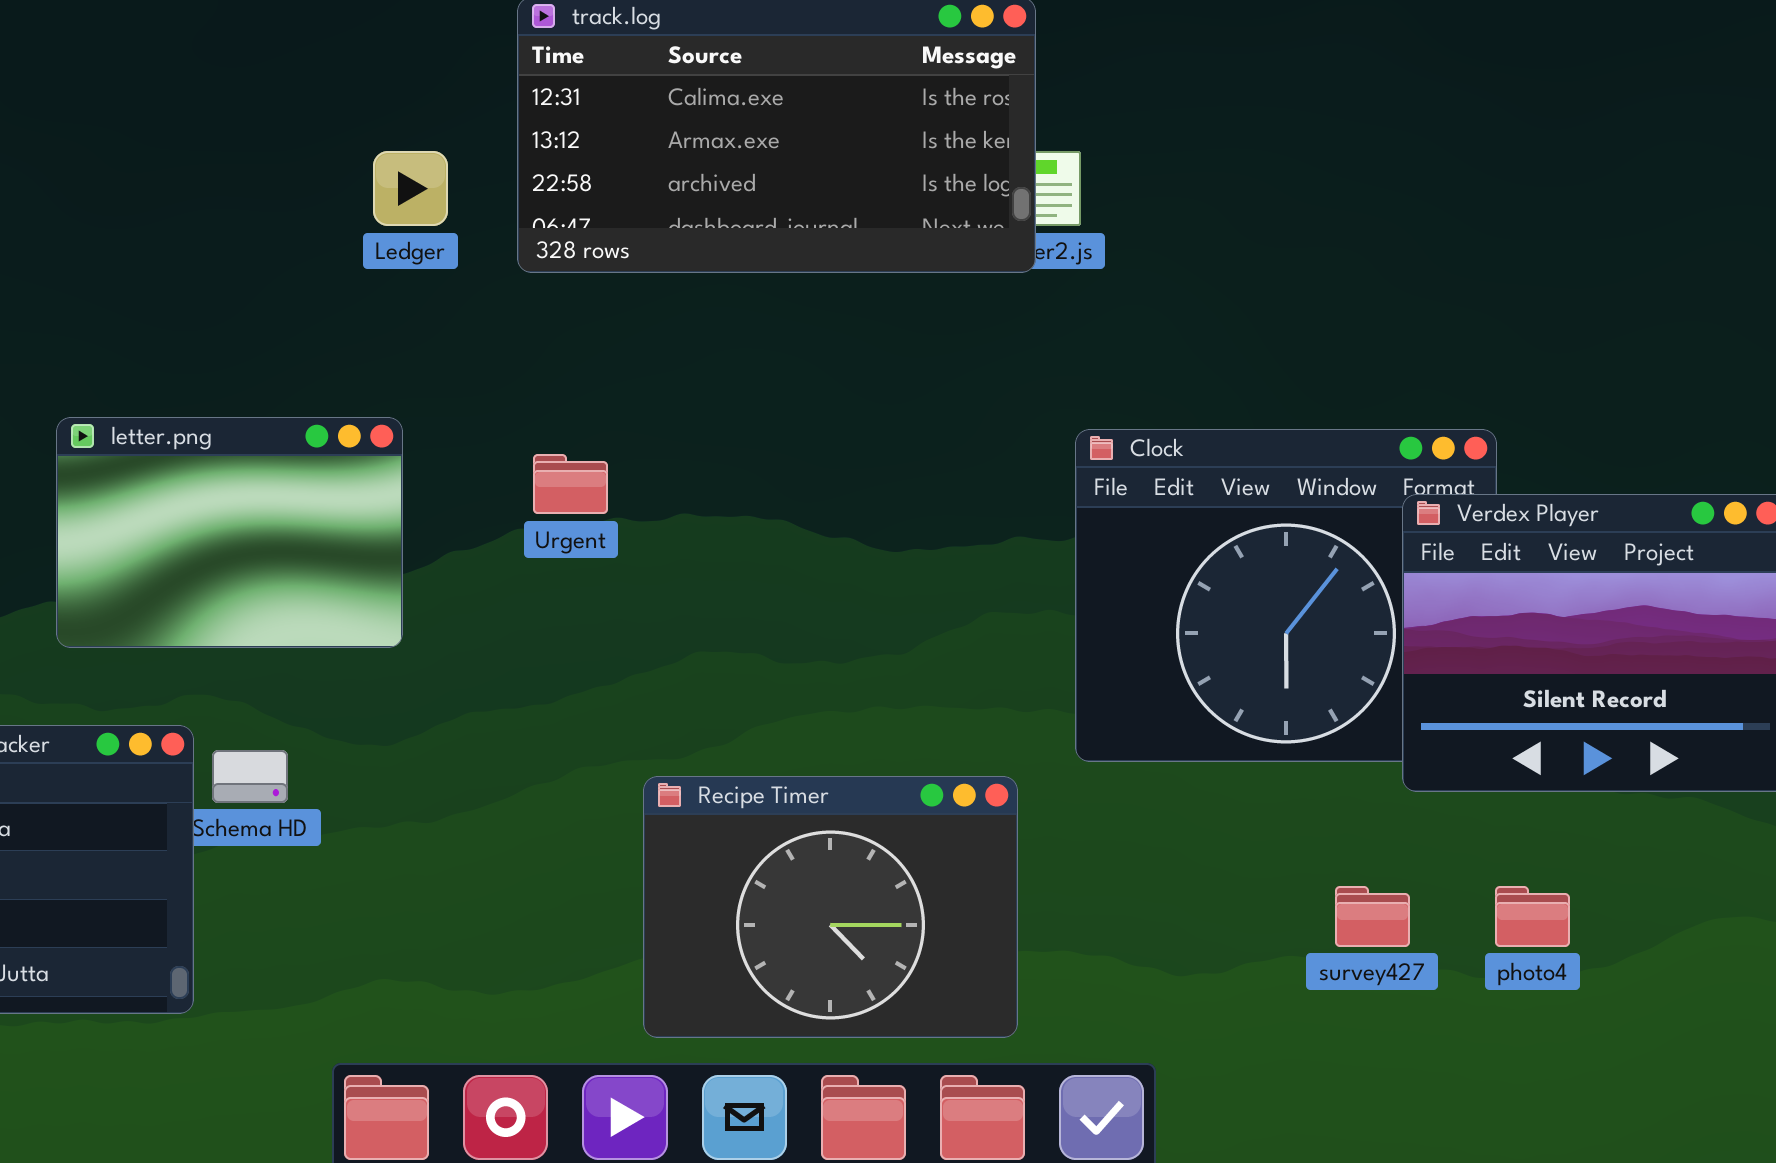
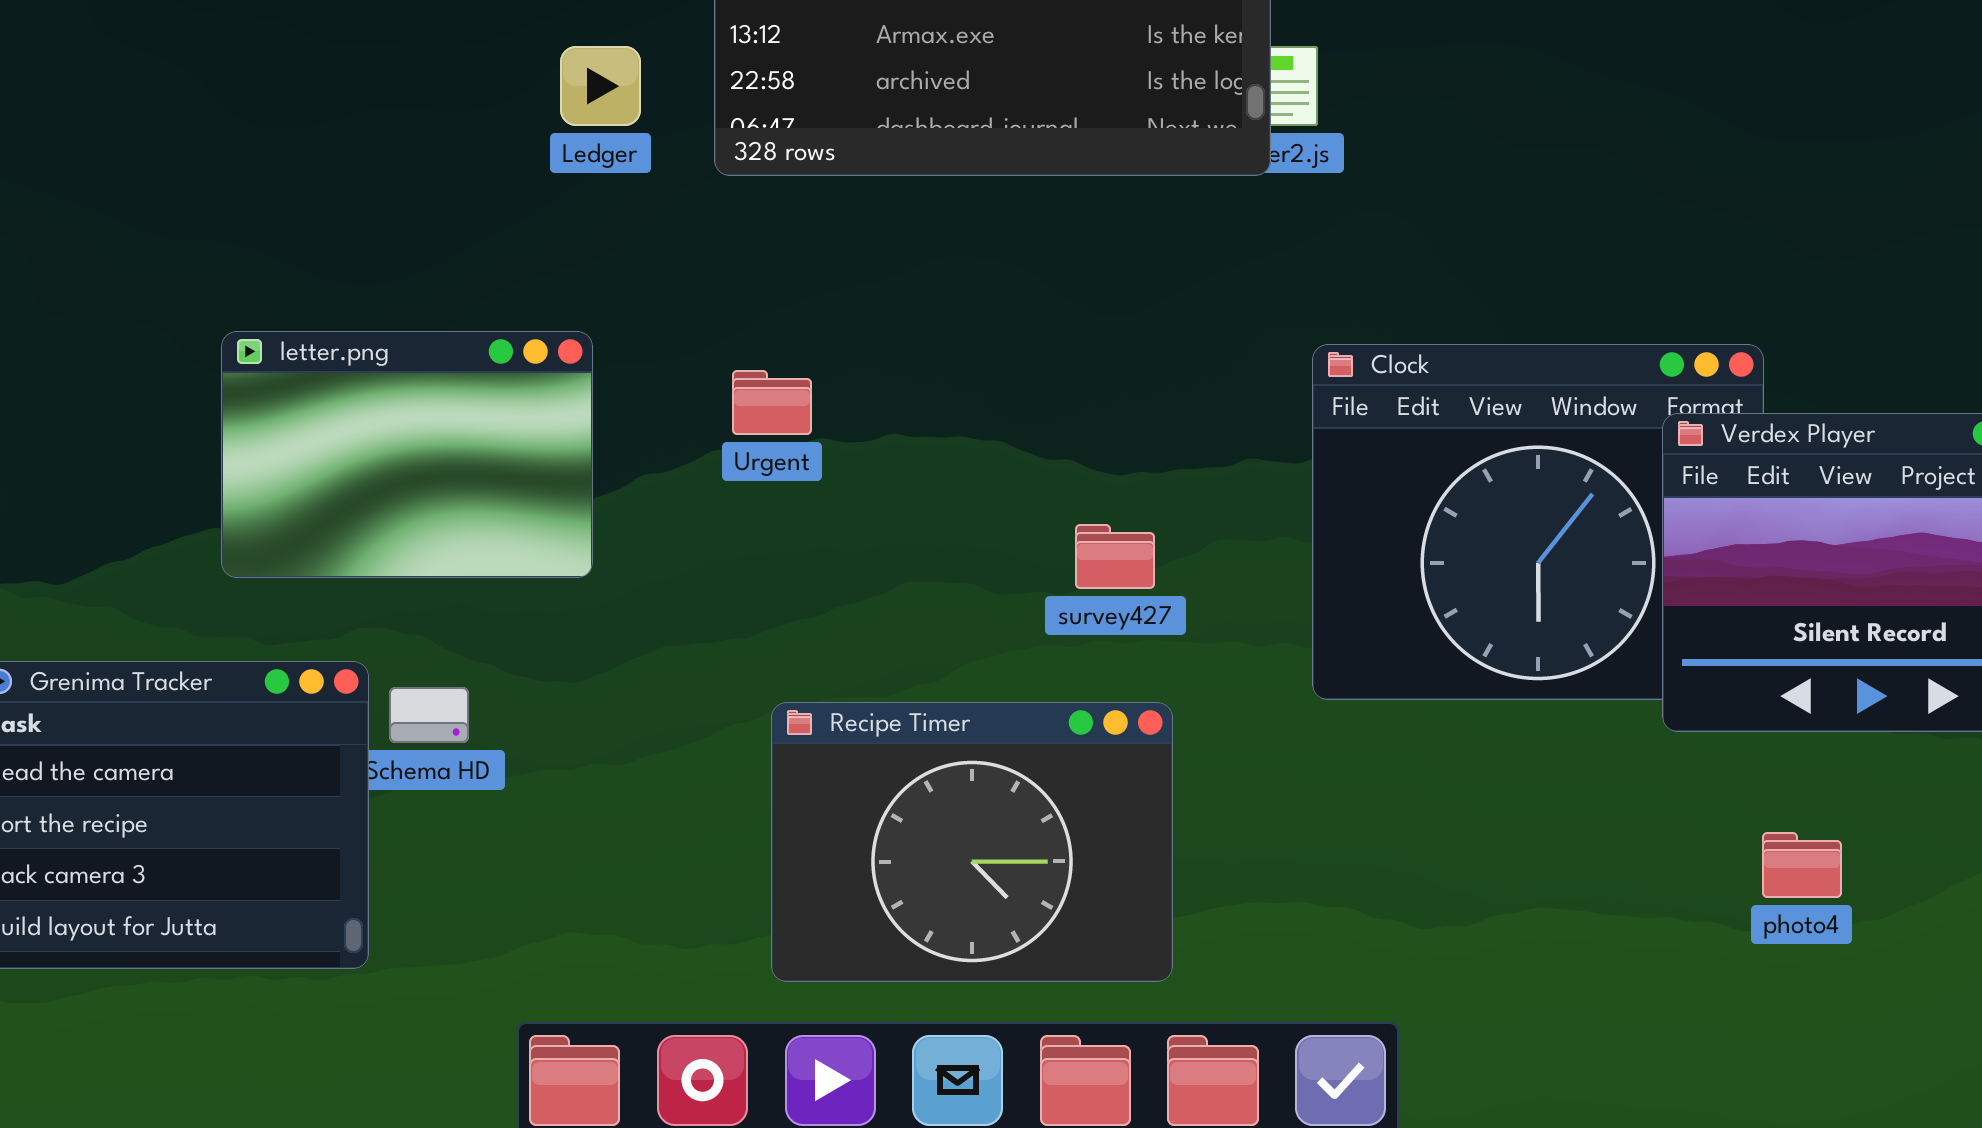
Recipe Timer: [643,776,1018,1038] -> [771,702,1173,982], moved
survey427: [1335,886,1410,947] -> [1075,524,1155,589], moved

